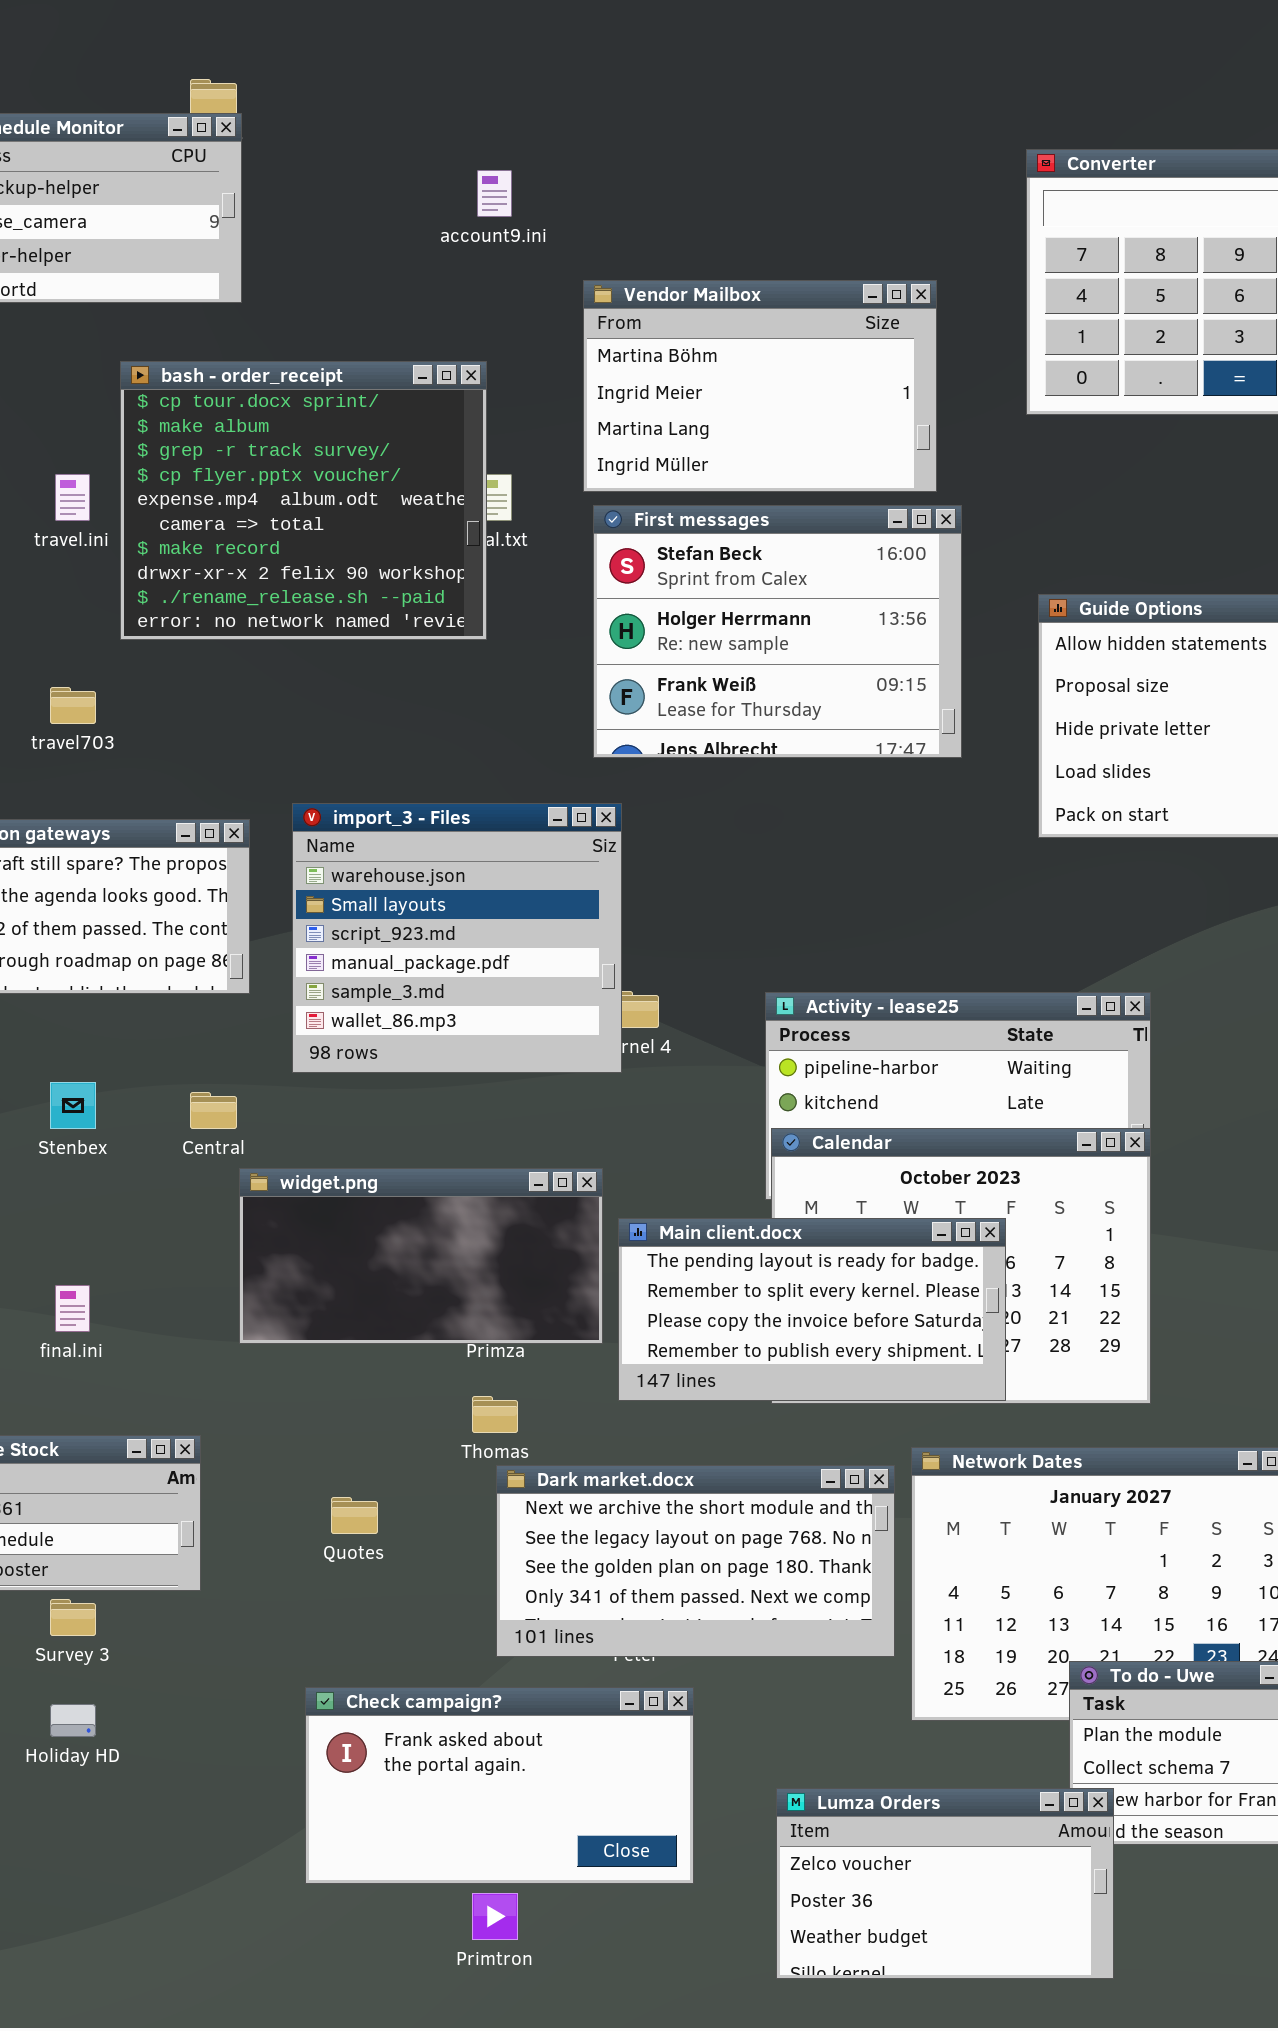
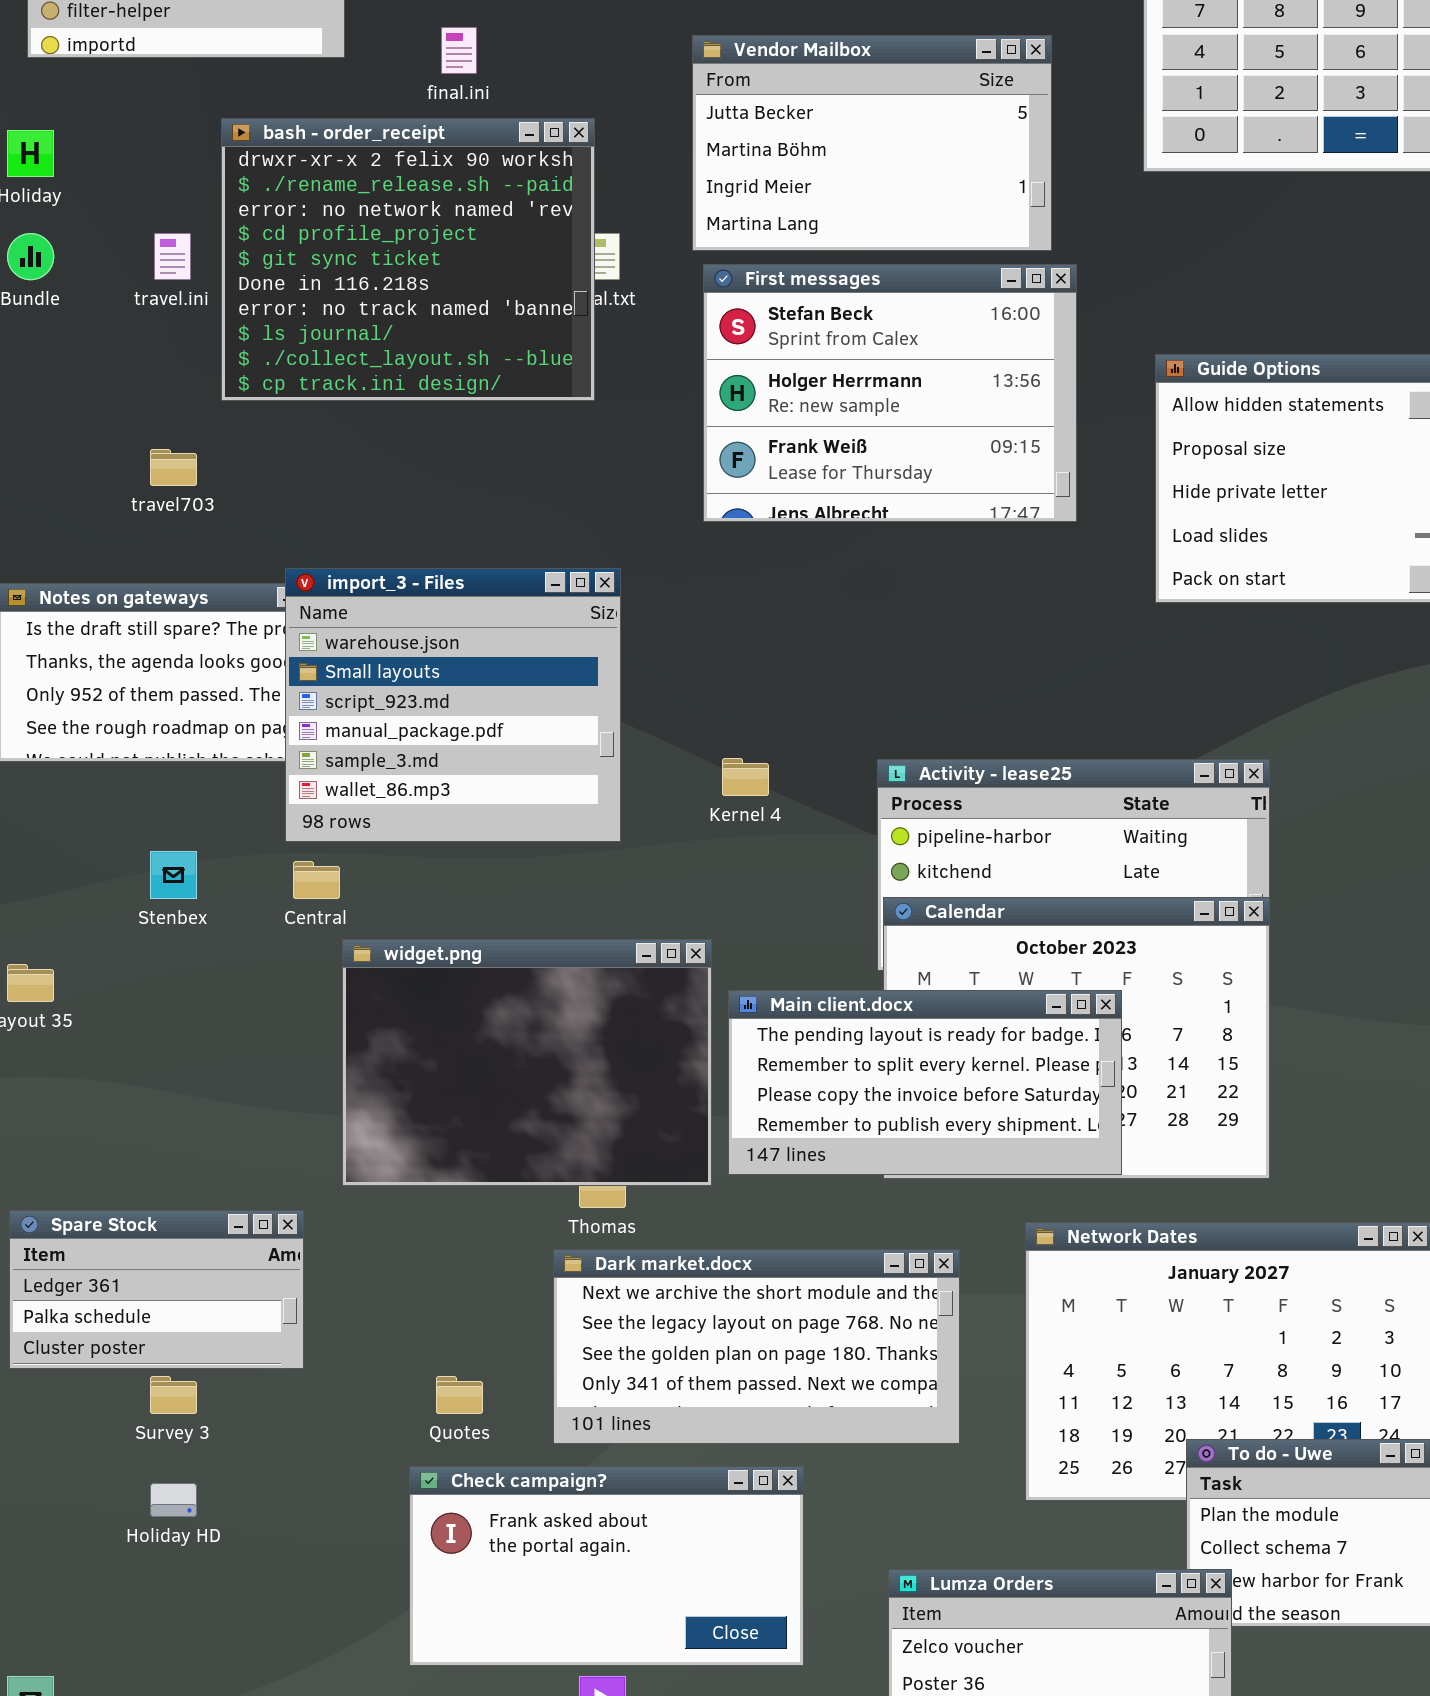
Vendor Mailbox: [583,280,937,492] -> [692,35,1052,251], scrolled up 1 row
bash - order_receipt: [120,361,487,640] -> [221,118,595,401], scrolled down 7 rows
import_3 - Files: [292,803,622,1073] -> [285,568,621,842], moved
widget.png: [239,1168,603,1344] -> [342,939,712,1186], resized
final.ini: [55,1285,90,1332] -> [441,27,477,74], moved
Dark market.docx: [496,1465,895,1657] -> [553,1249,960,1444], moved
Quotes: [331,1497,378,1534] -> [436,1376,483,1414], moved

